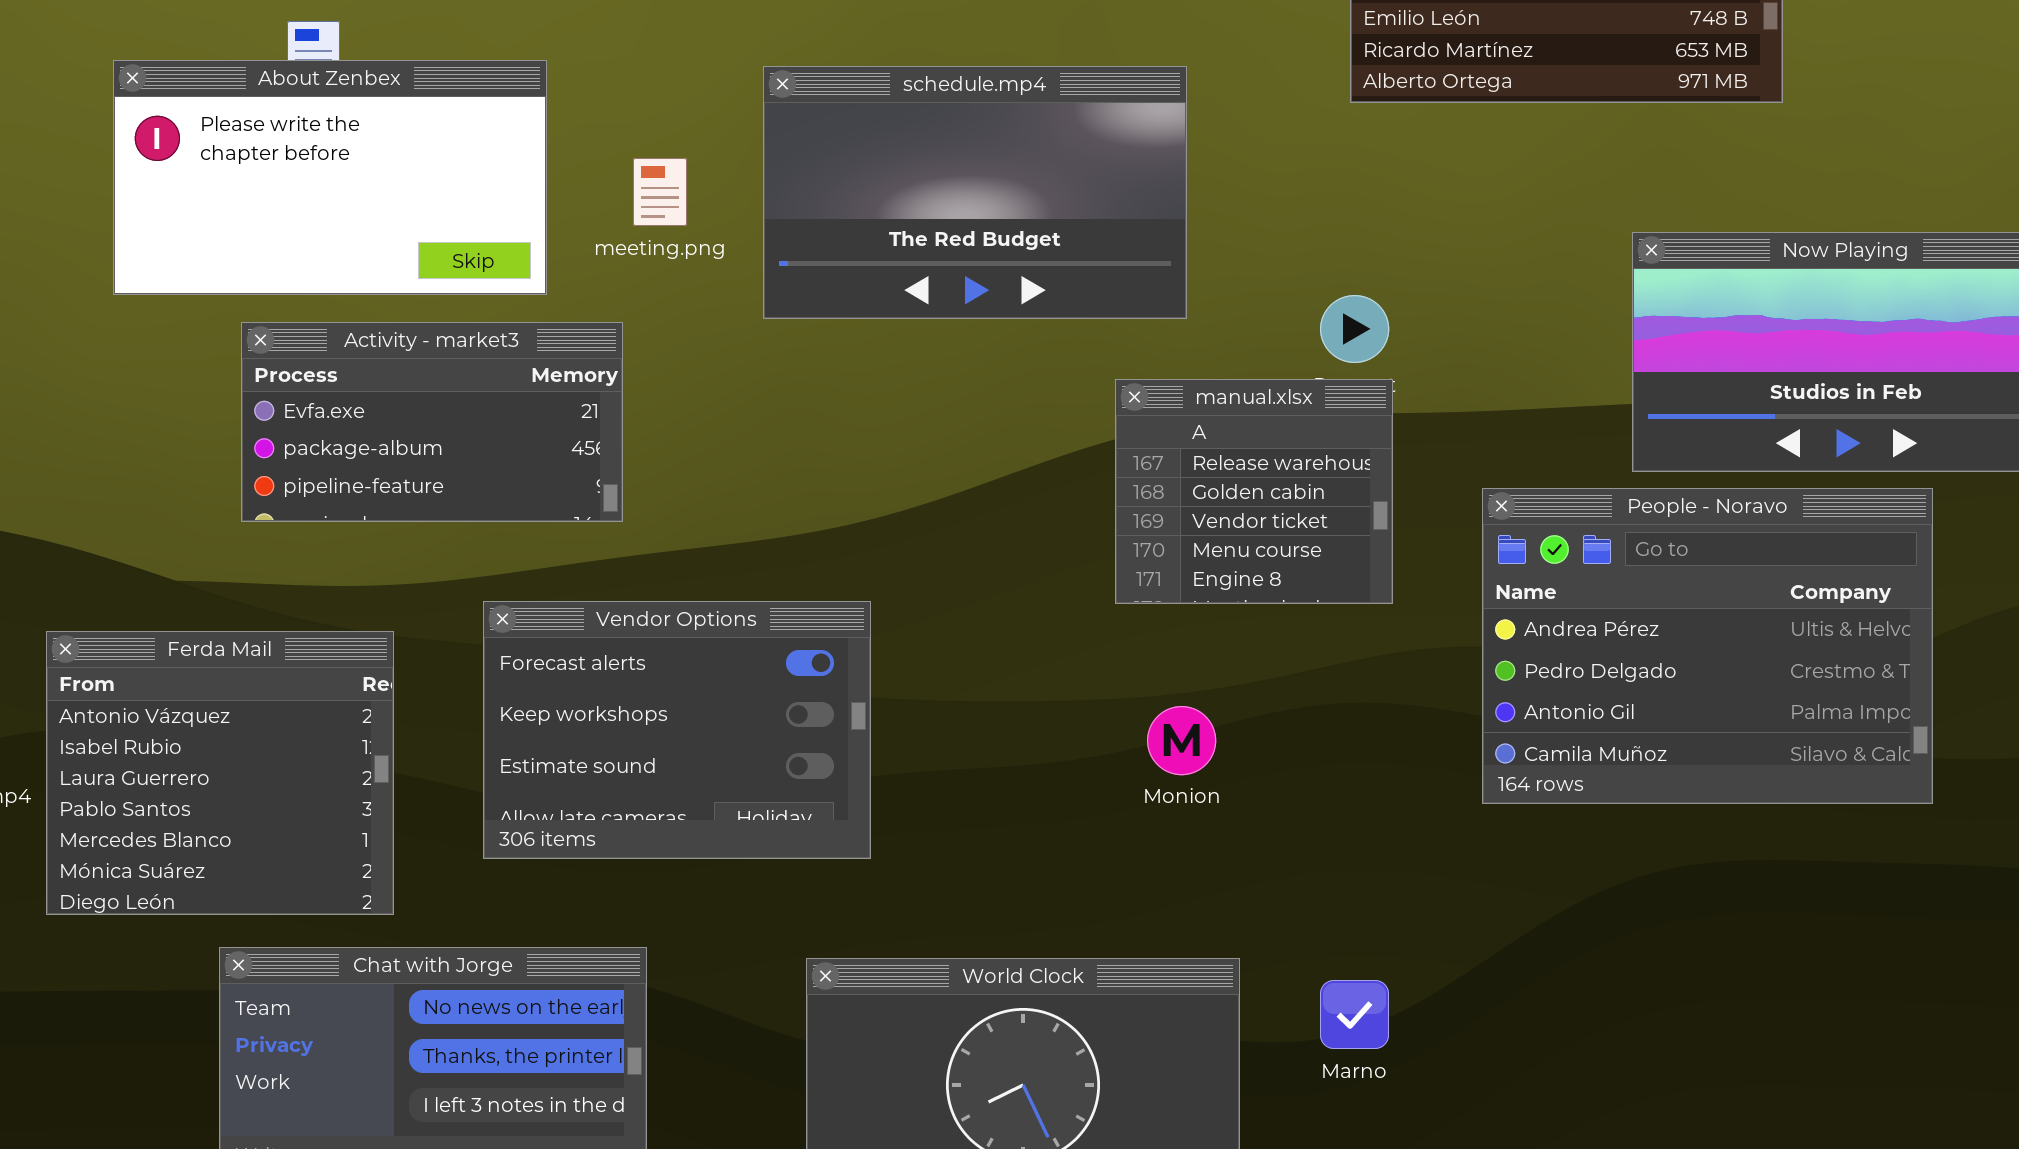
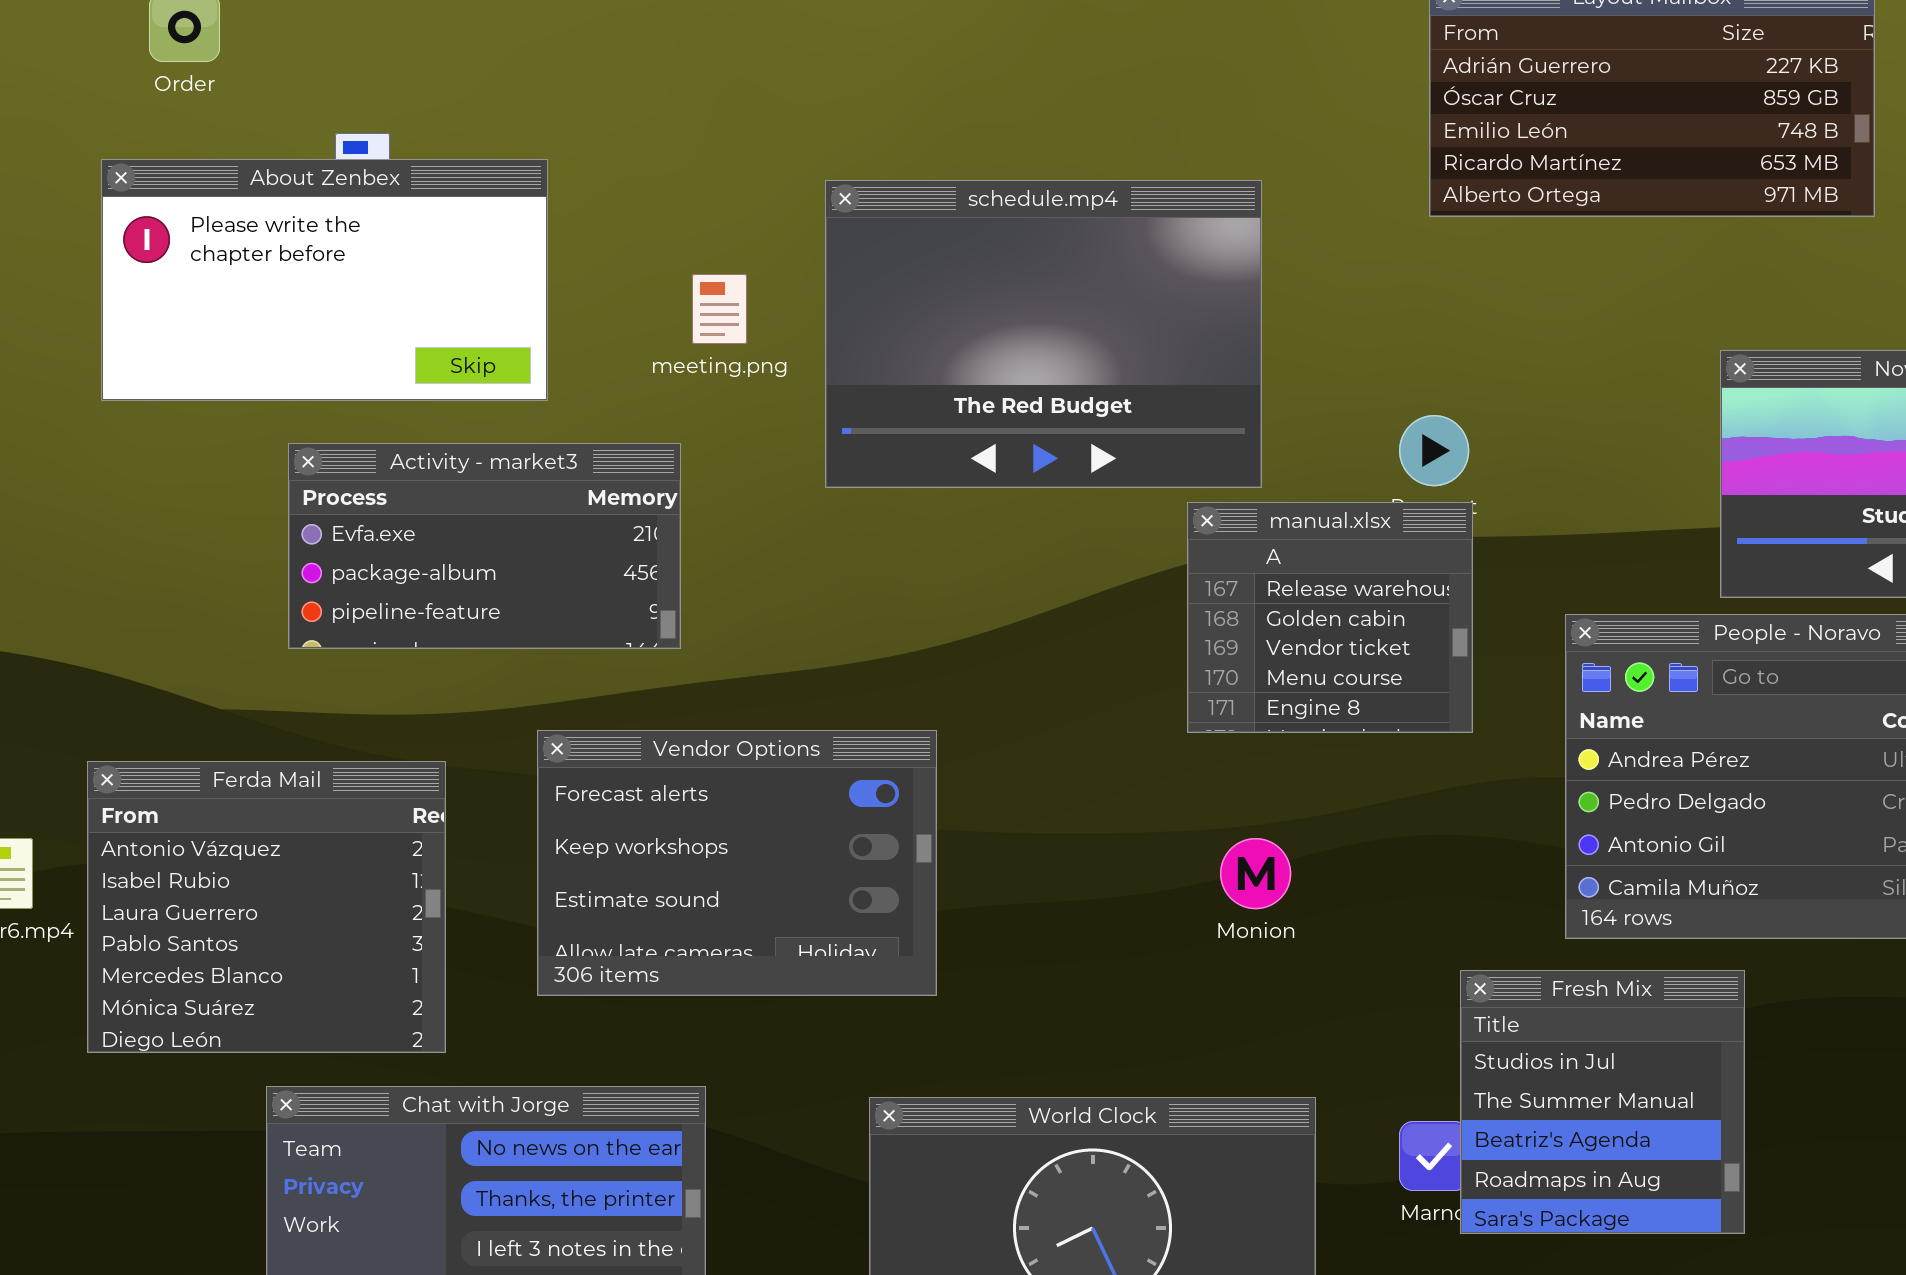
About Zenbex: [113,60,547,295] -> [101,159,548,401], moved
schedule.mp4: [763,66,1187,319] -> [825,180,1262,488], resized
Fresh Mix: none -> [1460,970,1745,1234], opened

